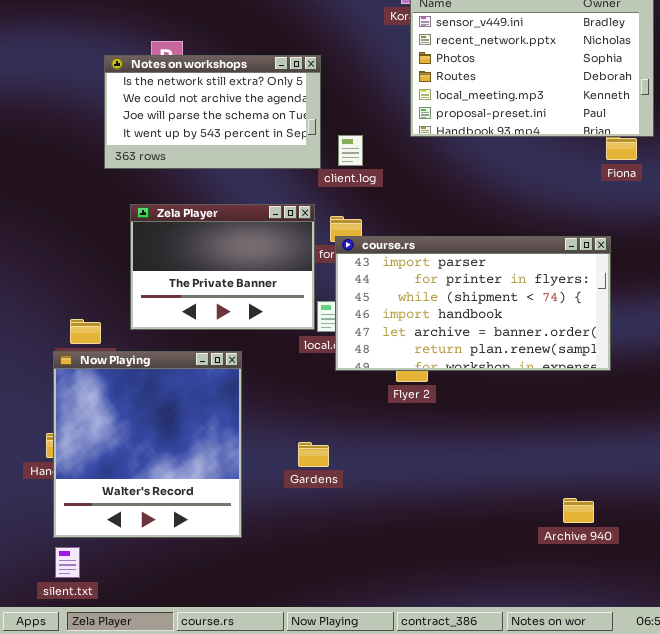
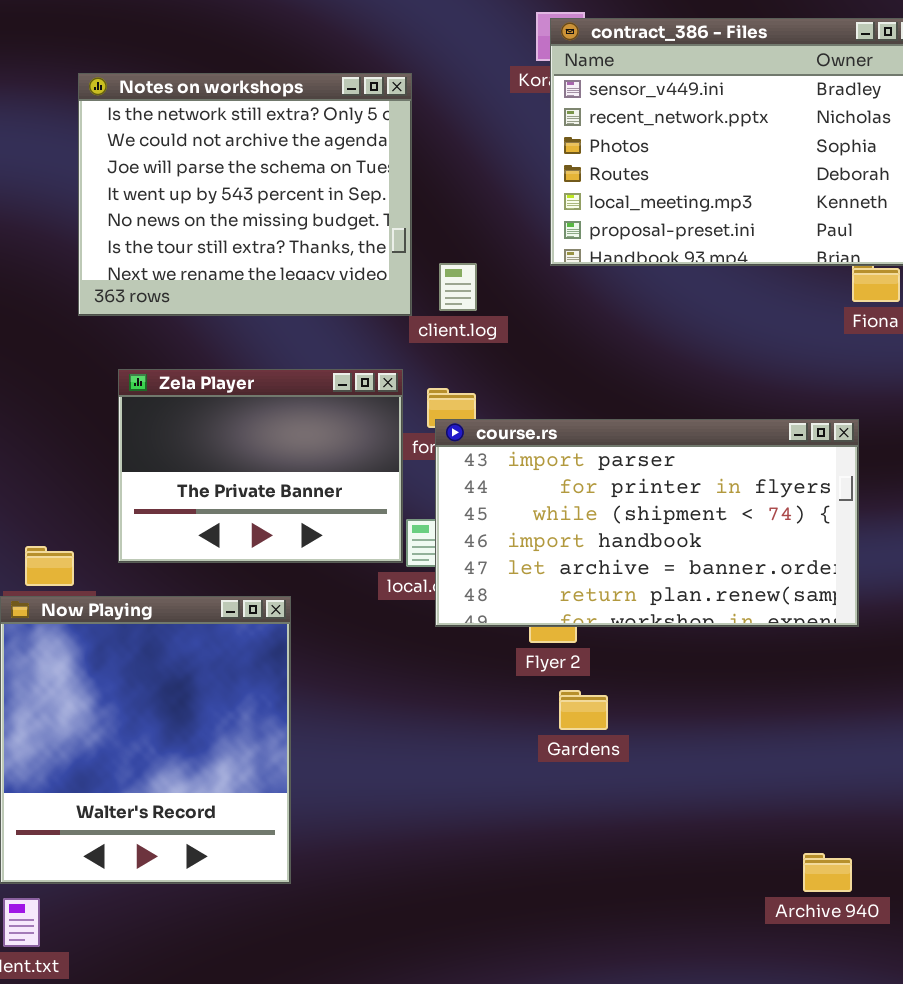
Notes on workshops: [104,55,321,169] -> [78,73,412,316], resized
Gardens: [298,442,329,467] -> [559,690,608,730], moved
Archive 940: [563,498,594,523] -> [803,853,852,892], moved

